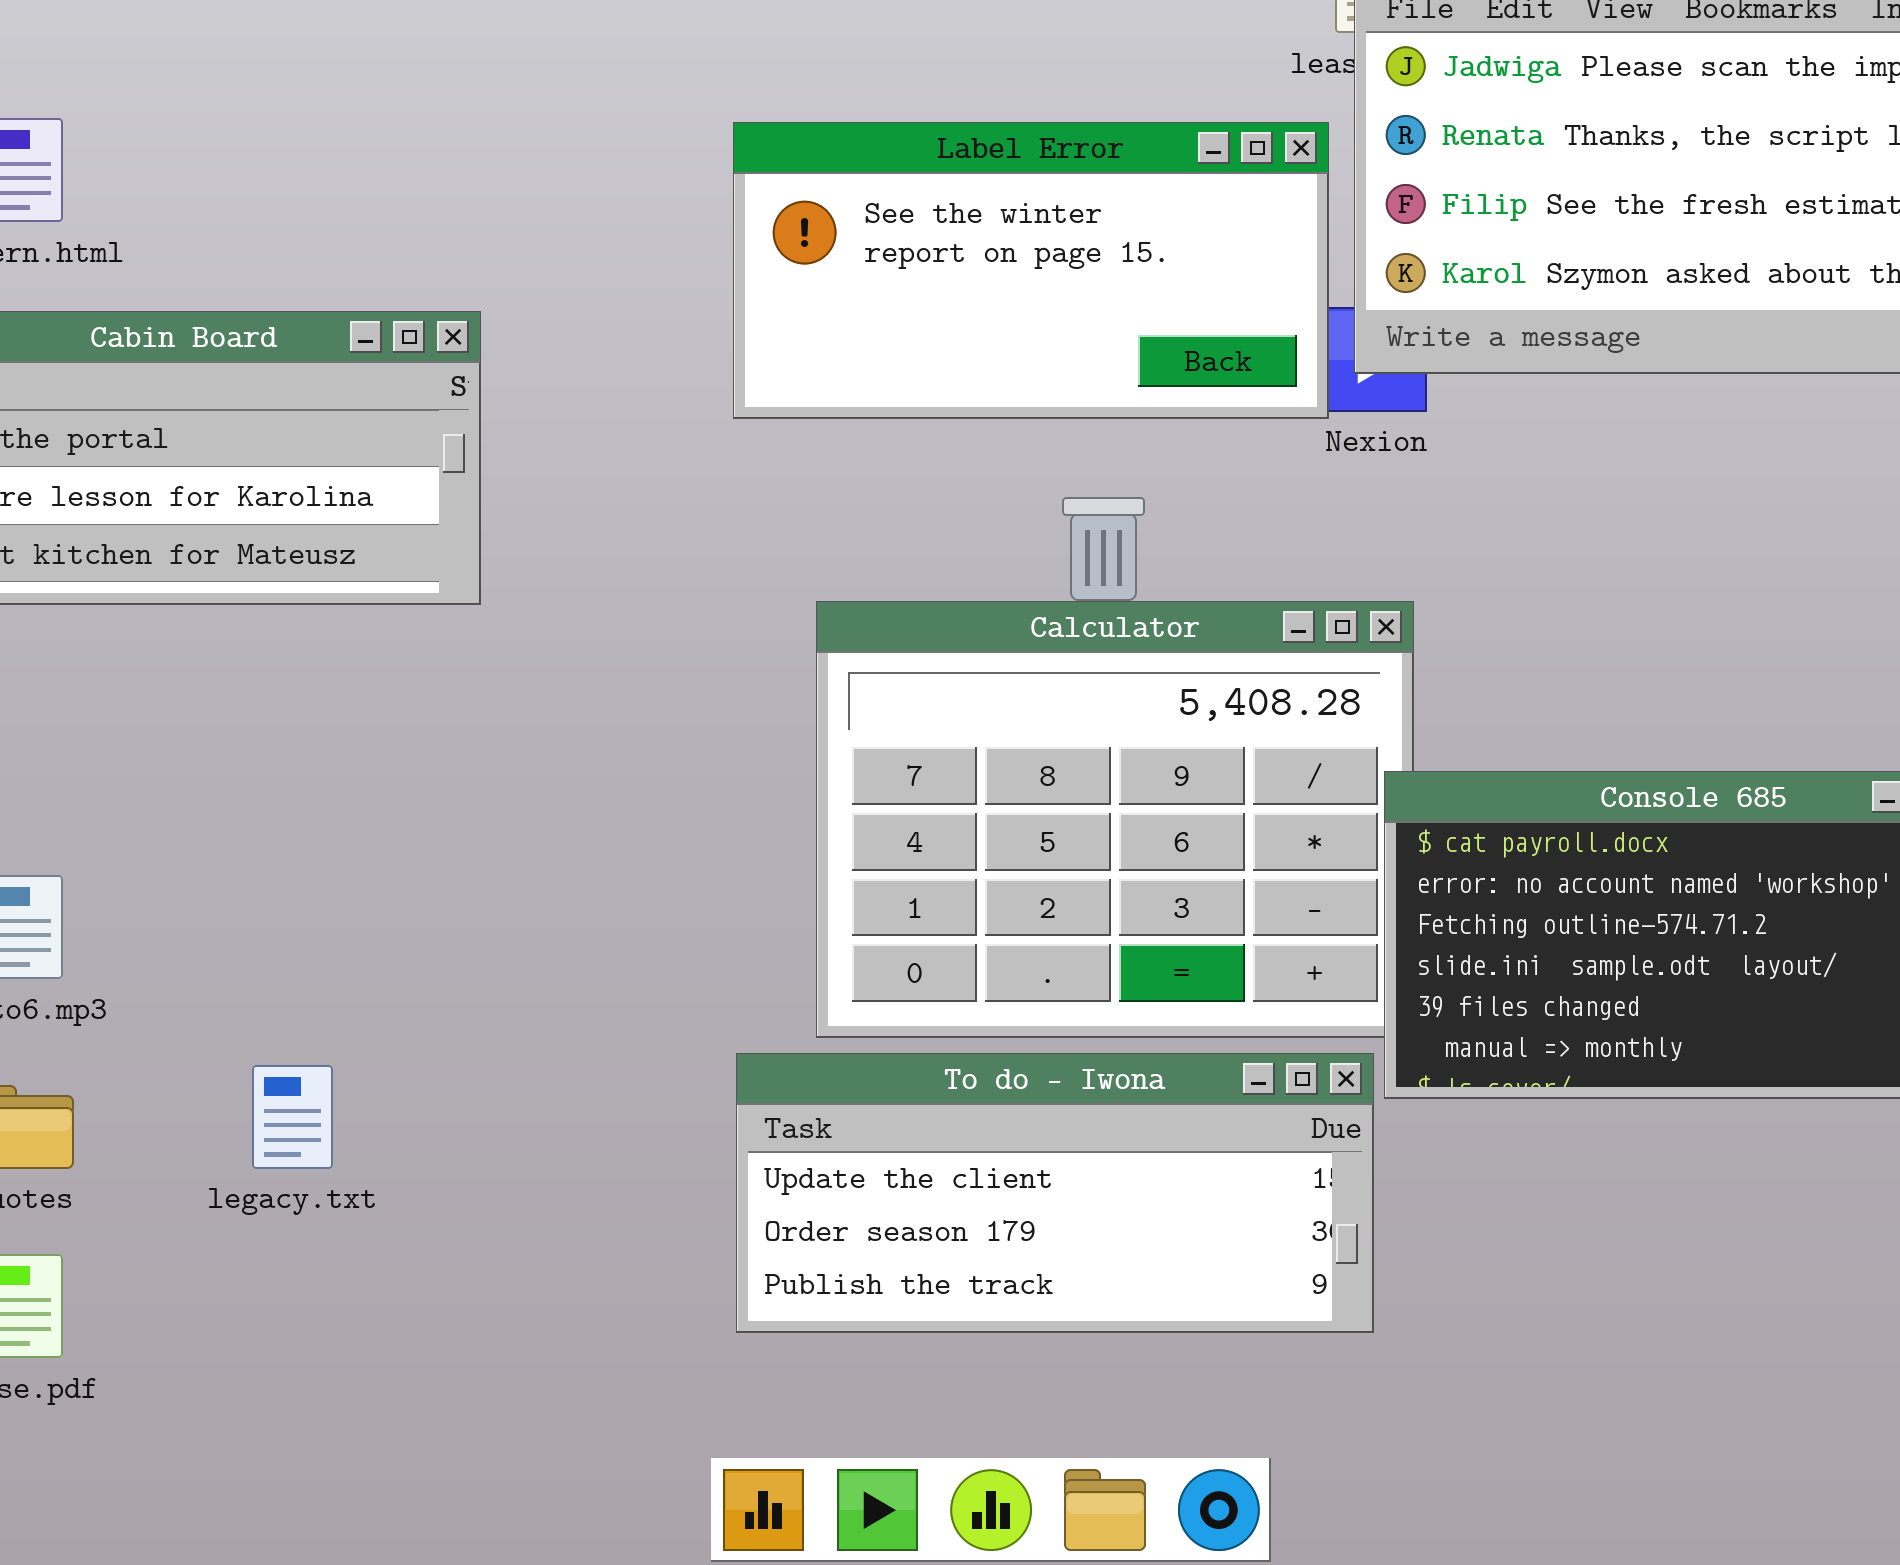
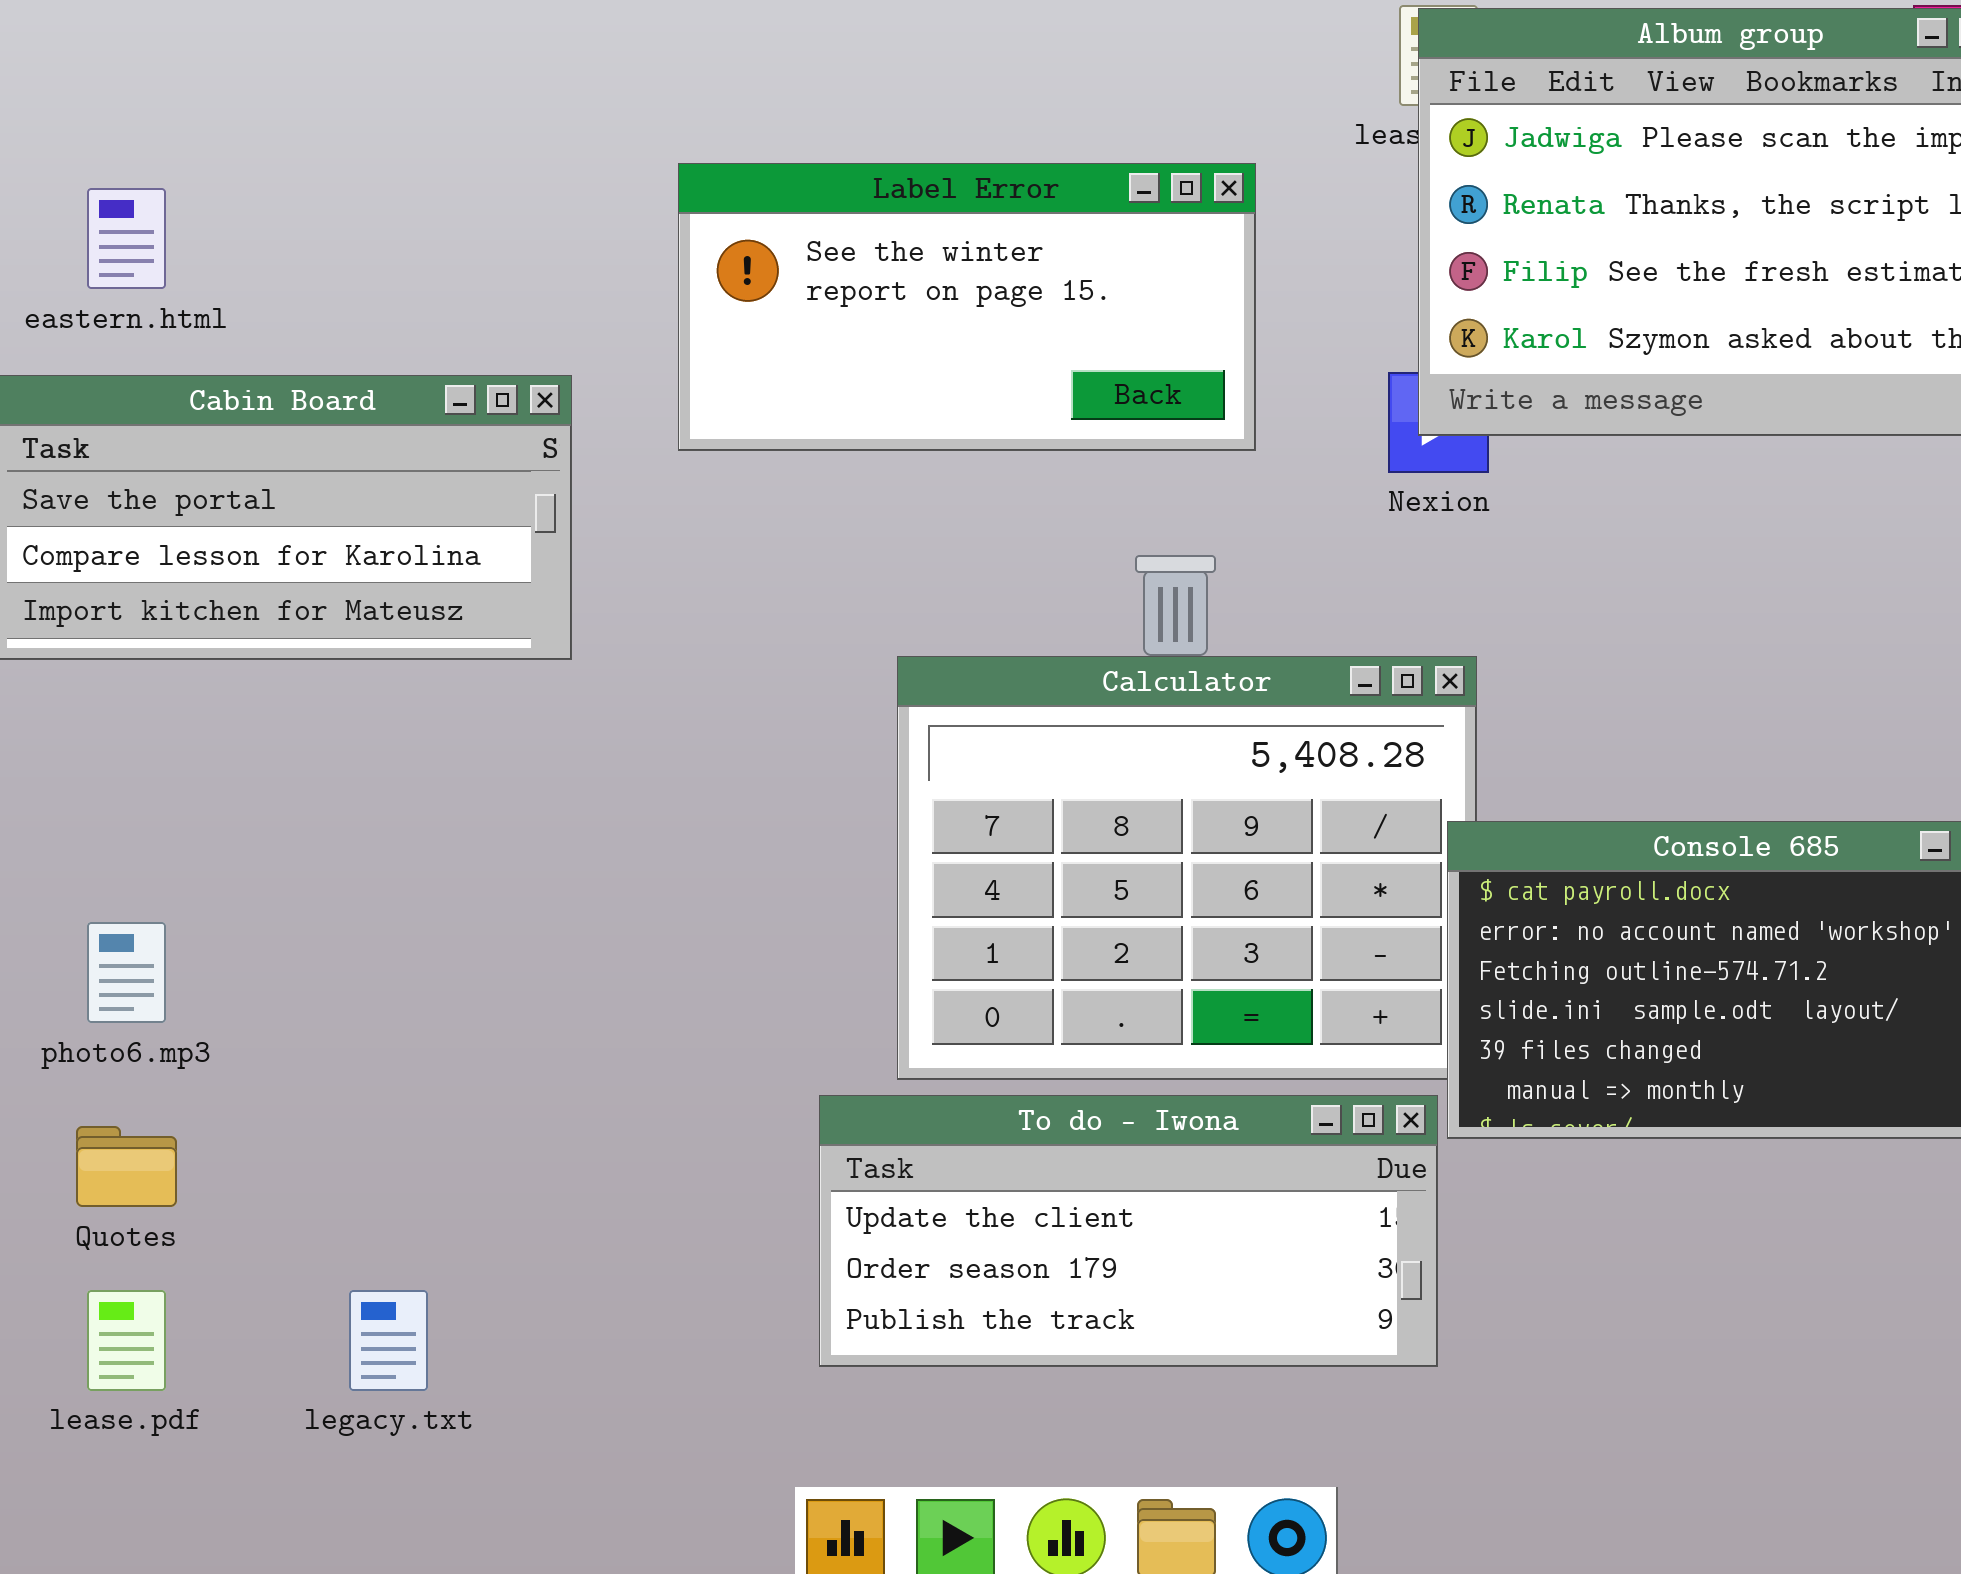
Label Error: [733,122,1329,419] -> [678,163,1256,451], moved
legacy.txt: [252,1065,333,1169] -> [349,1290,428,1391], moved

